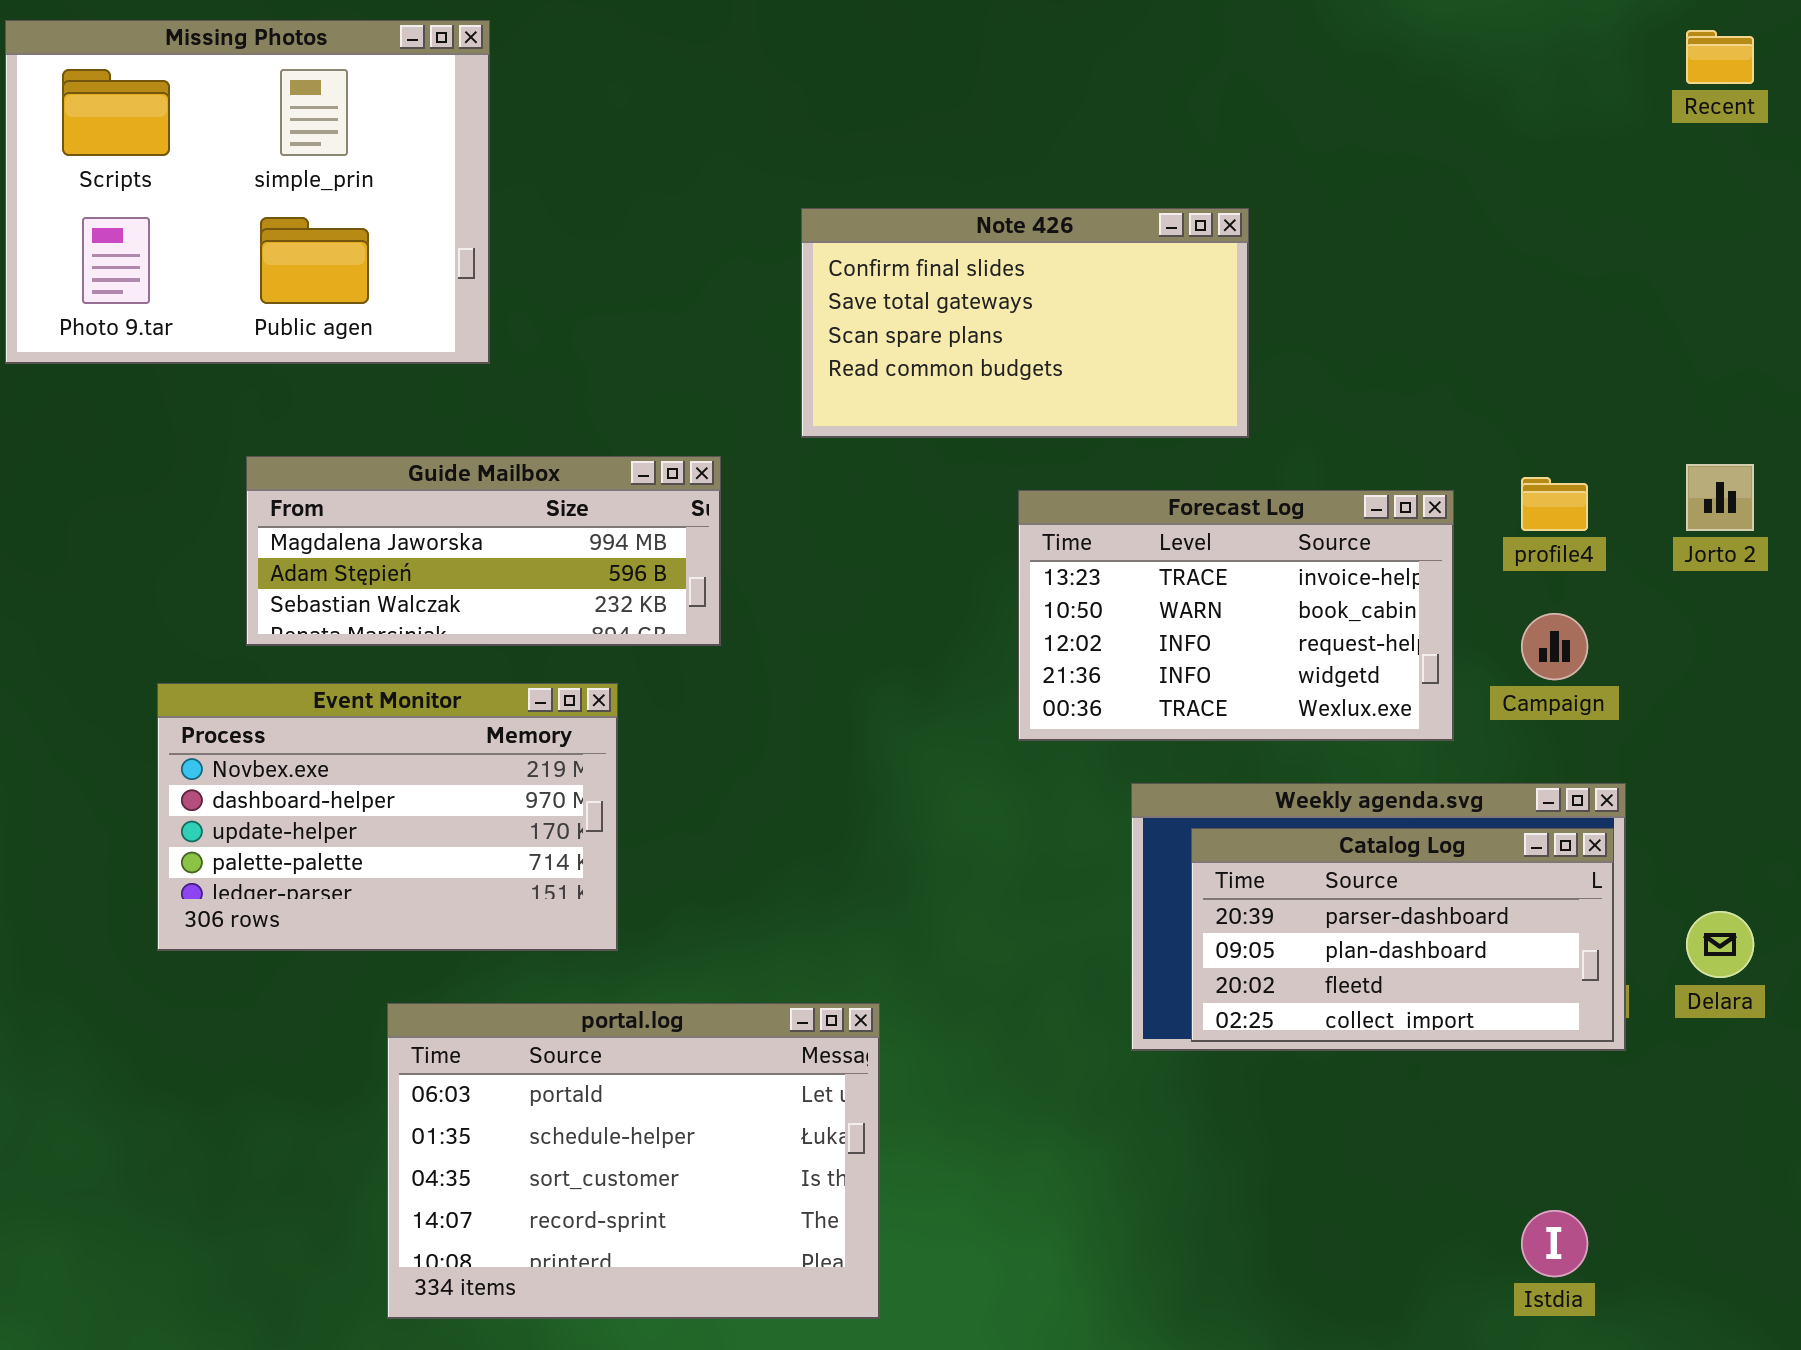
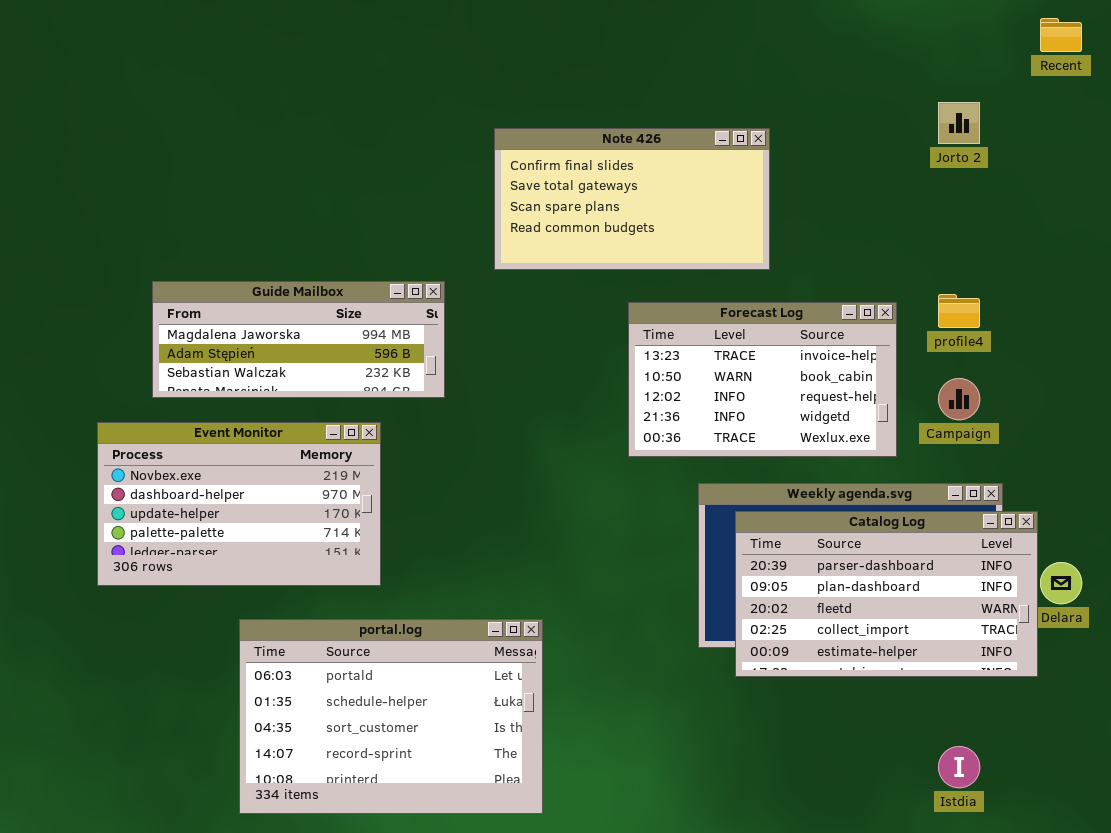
Missing Photos: [5,20,490,364] -> none, closed
Jorto 2: [1686,464,1754,531] -> [938,102,980,144], moved
Catalog Log: [1191,828,1614,1042] -> [735,511,1038,677], resized

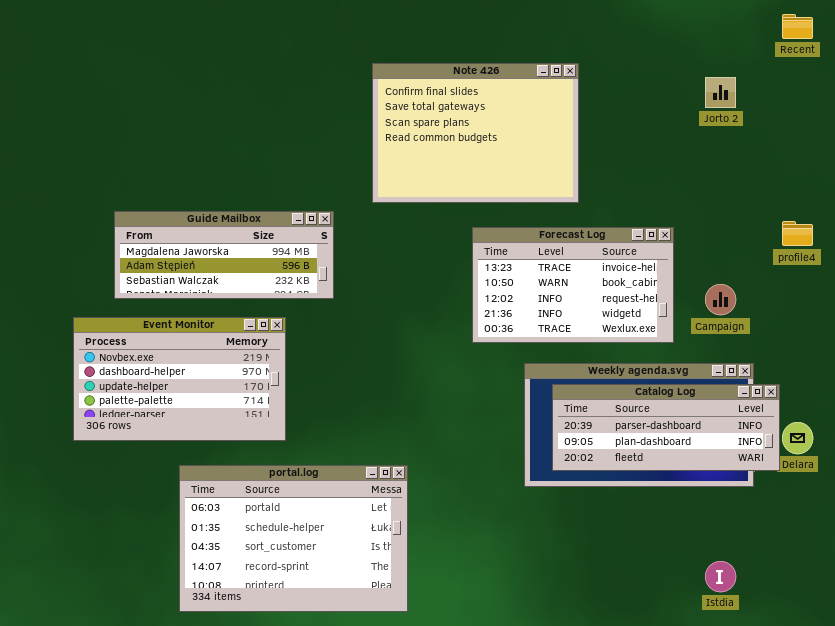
Note 426: [494,128,770,270] -> [372,63,579,203], resized
profile4: [938,294,980,328] -> [782,221,813,246], moved
Catalog Log: [735,511,1038,677] -> [552,384,780,471], resized

